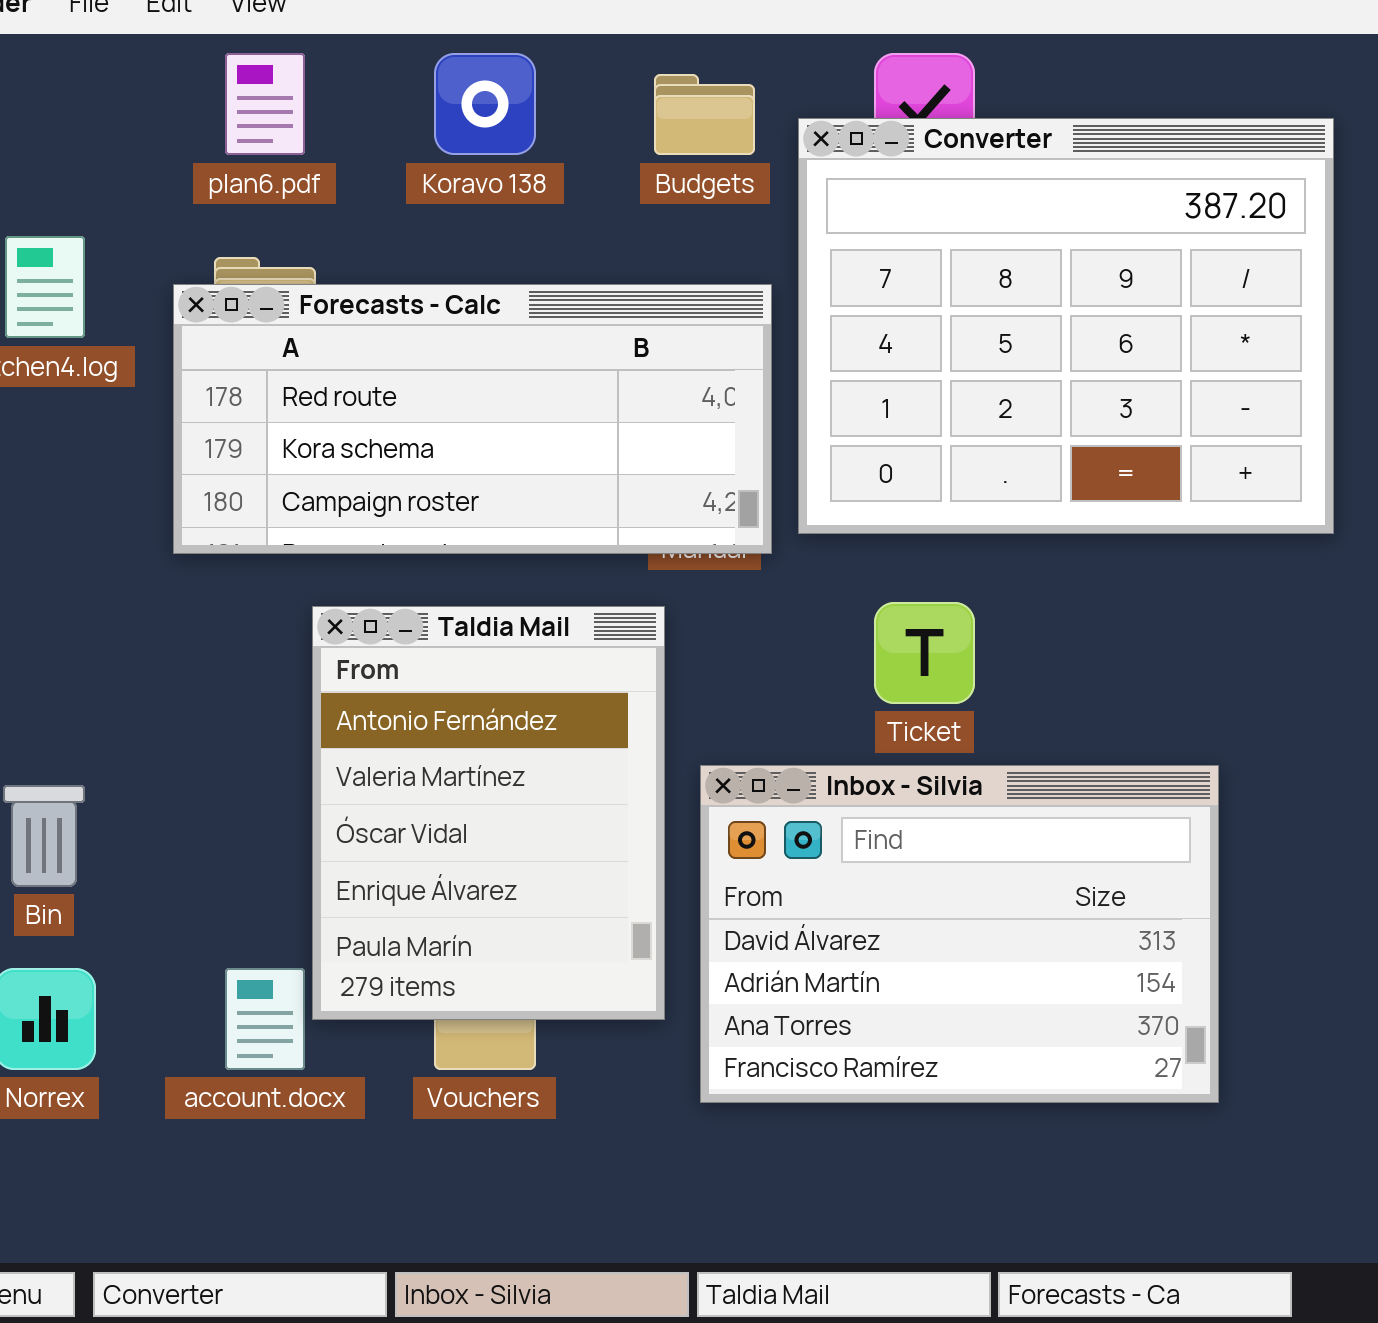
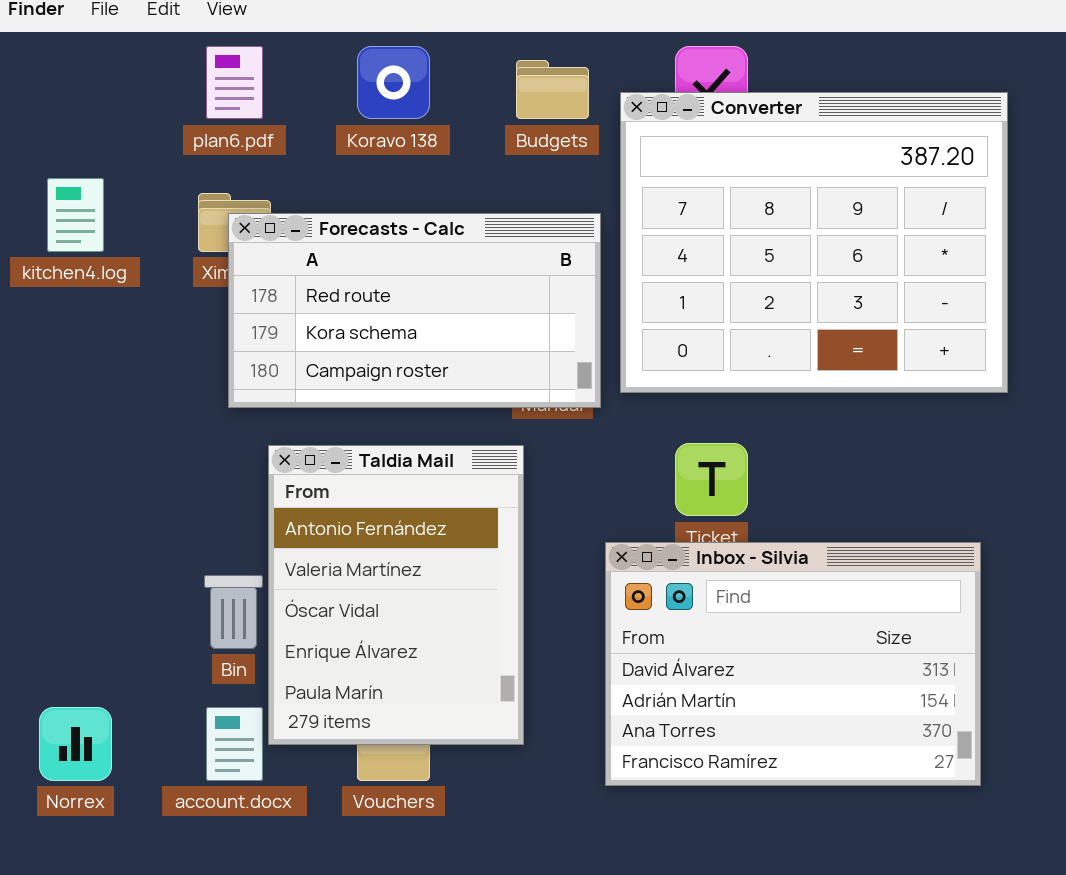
Forecasts - Calc: [173,284,772,554] -> [228,213,601,408], resized
Inbox - Silvia: [700,765,1219,1103] -> [605,542,981,786], moved
Bin: [3,785,85,887] -> [204,575,263,649], moved

